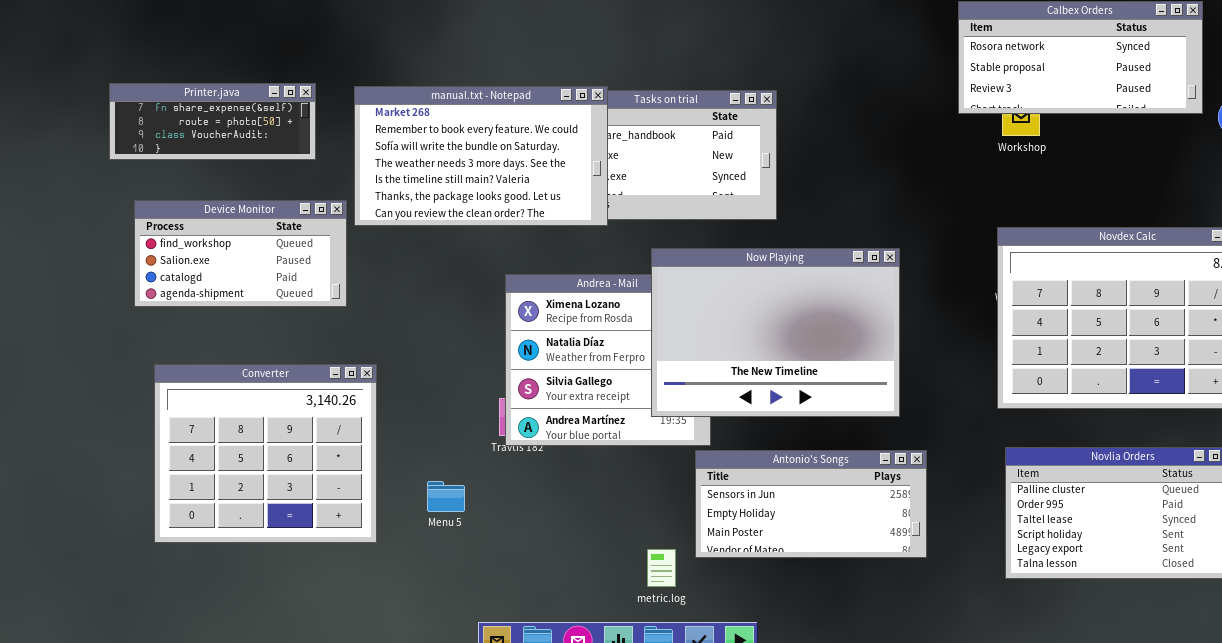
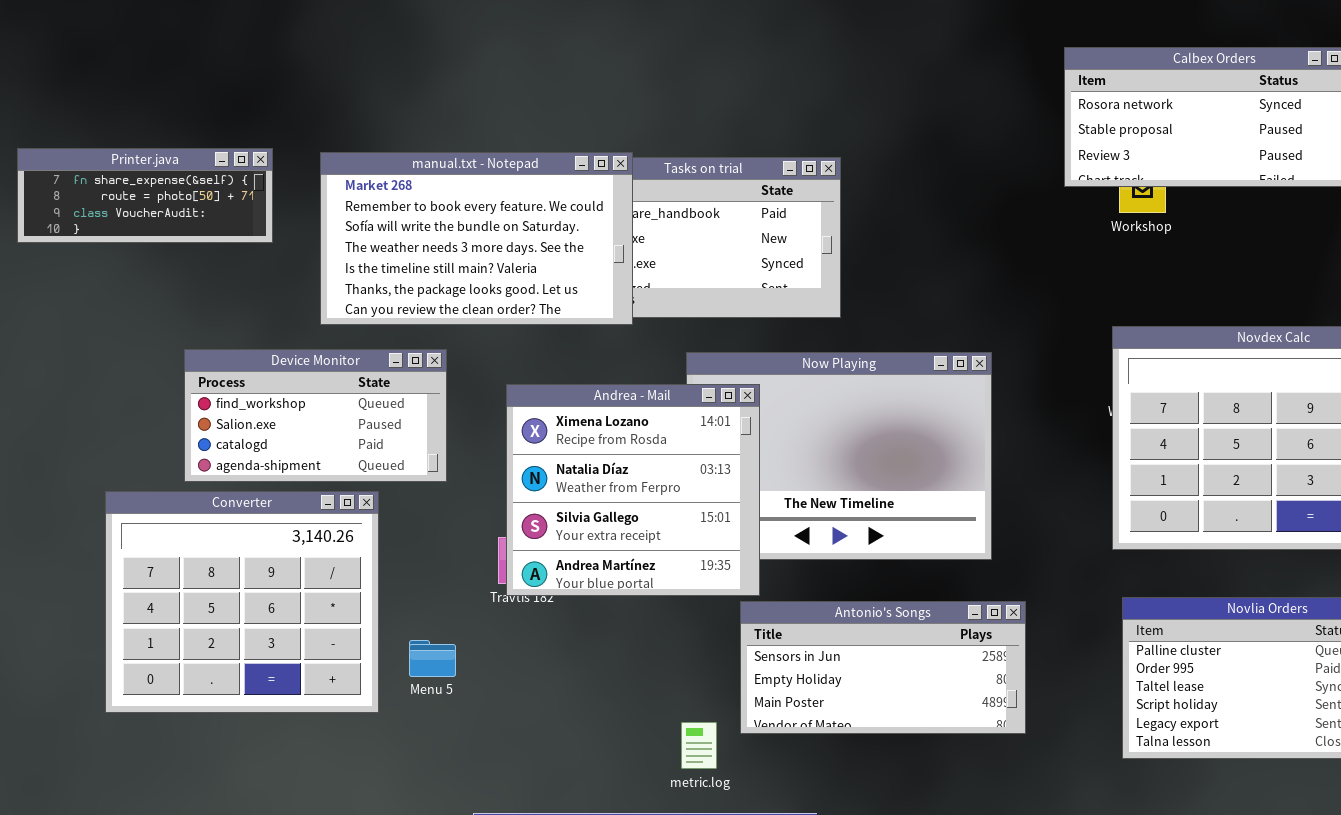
Device Monitor: [134,200,347,307] -> [184,349,447,482], moved
Andrea - Mail: [505,274,711,446] -> [506,384,760,596], raised
Converter: [154,364,377,543] -> [105,491,379,713], moved

